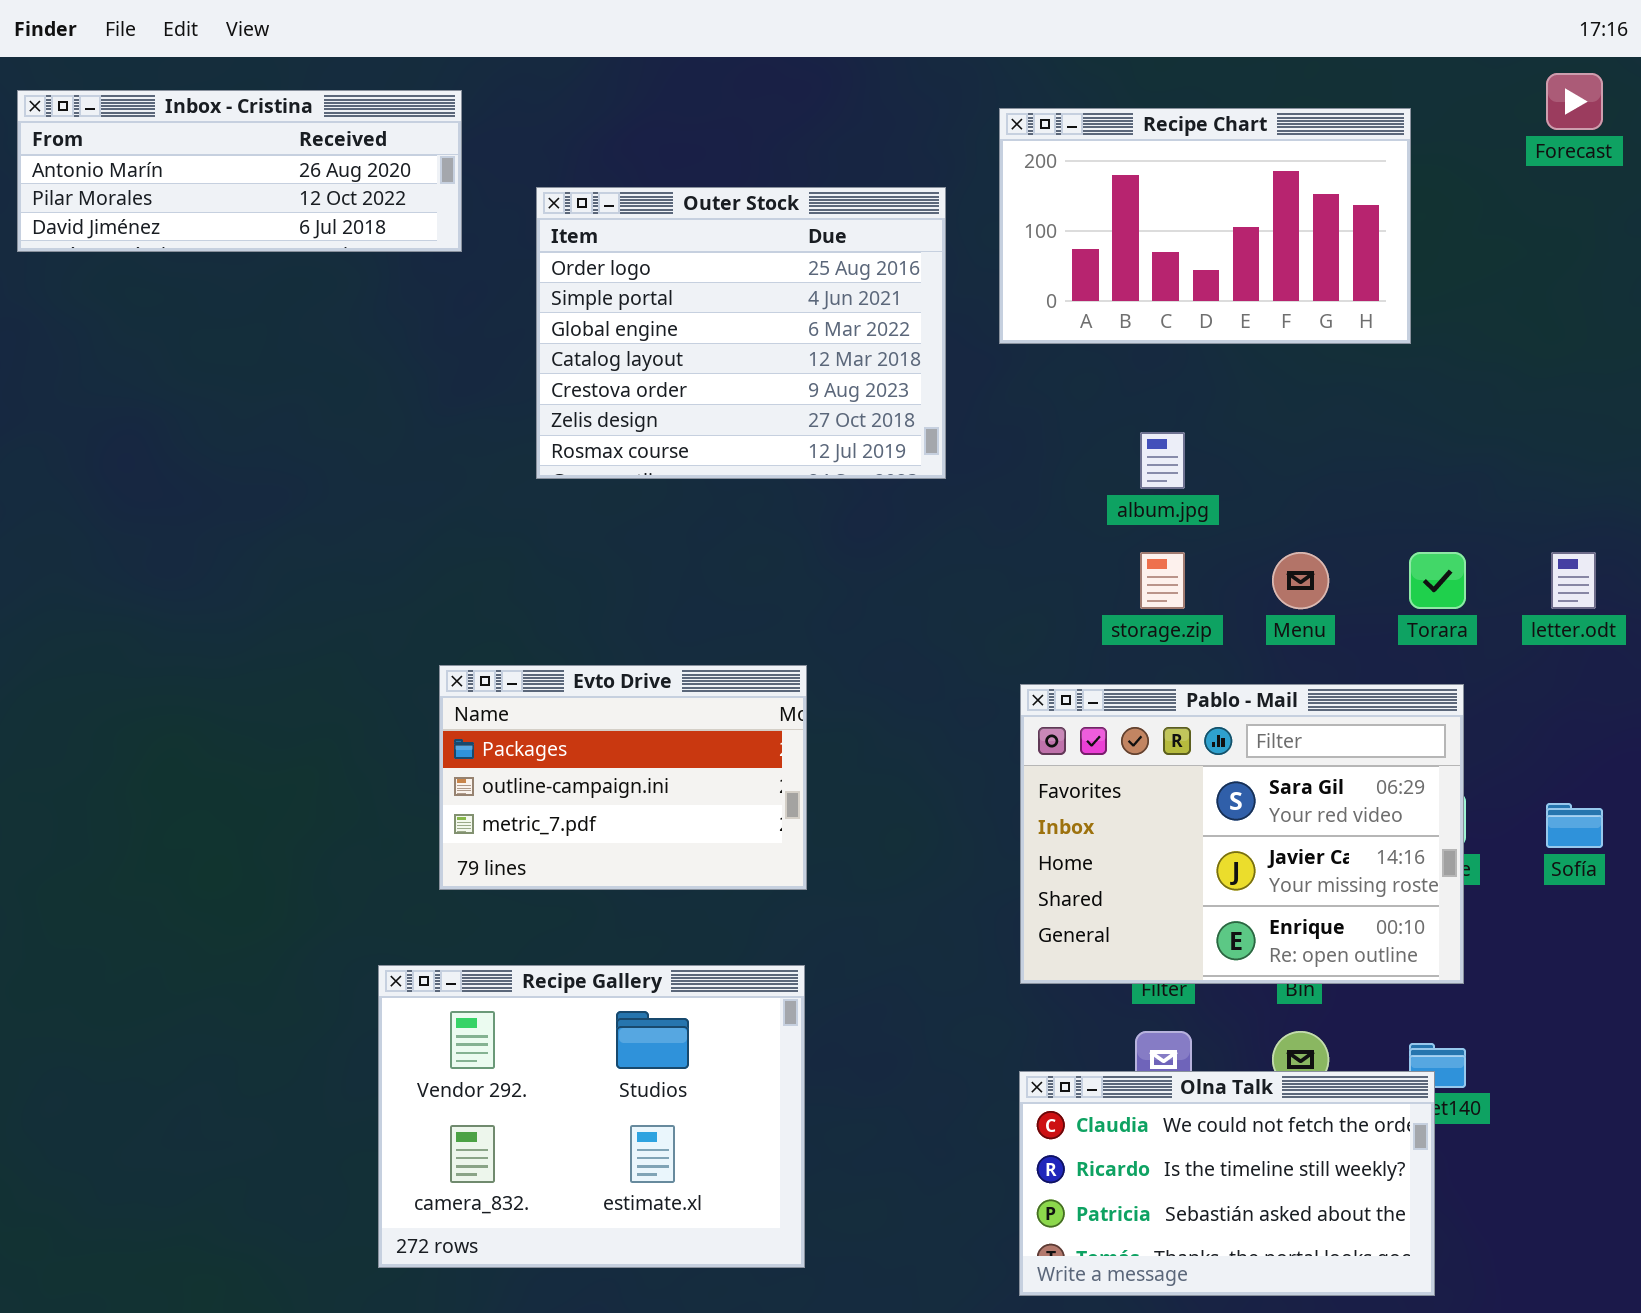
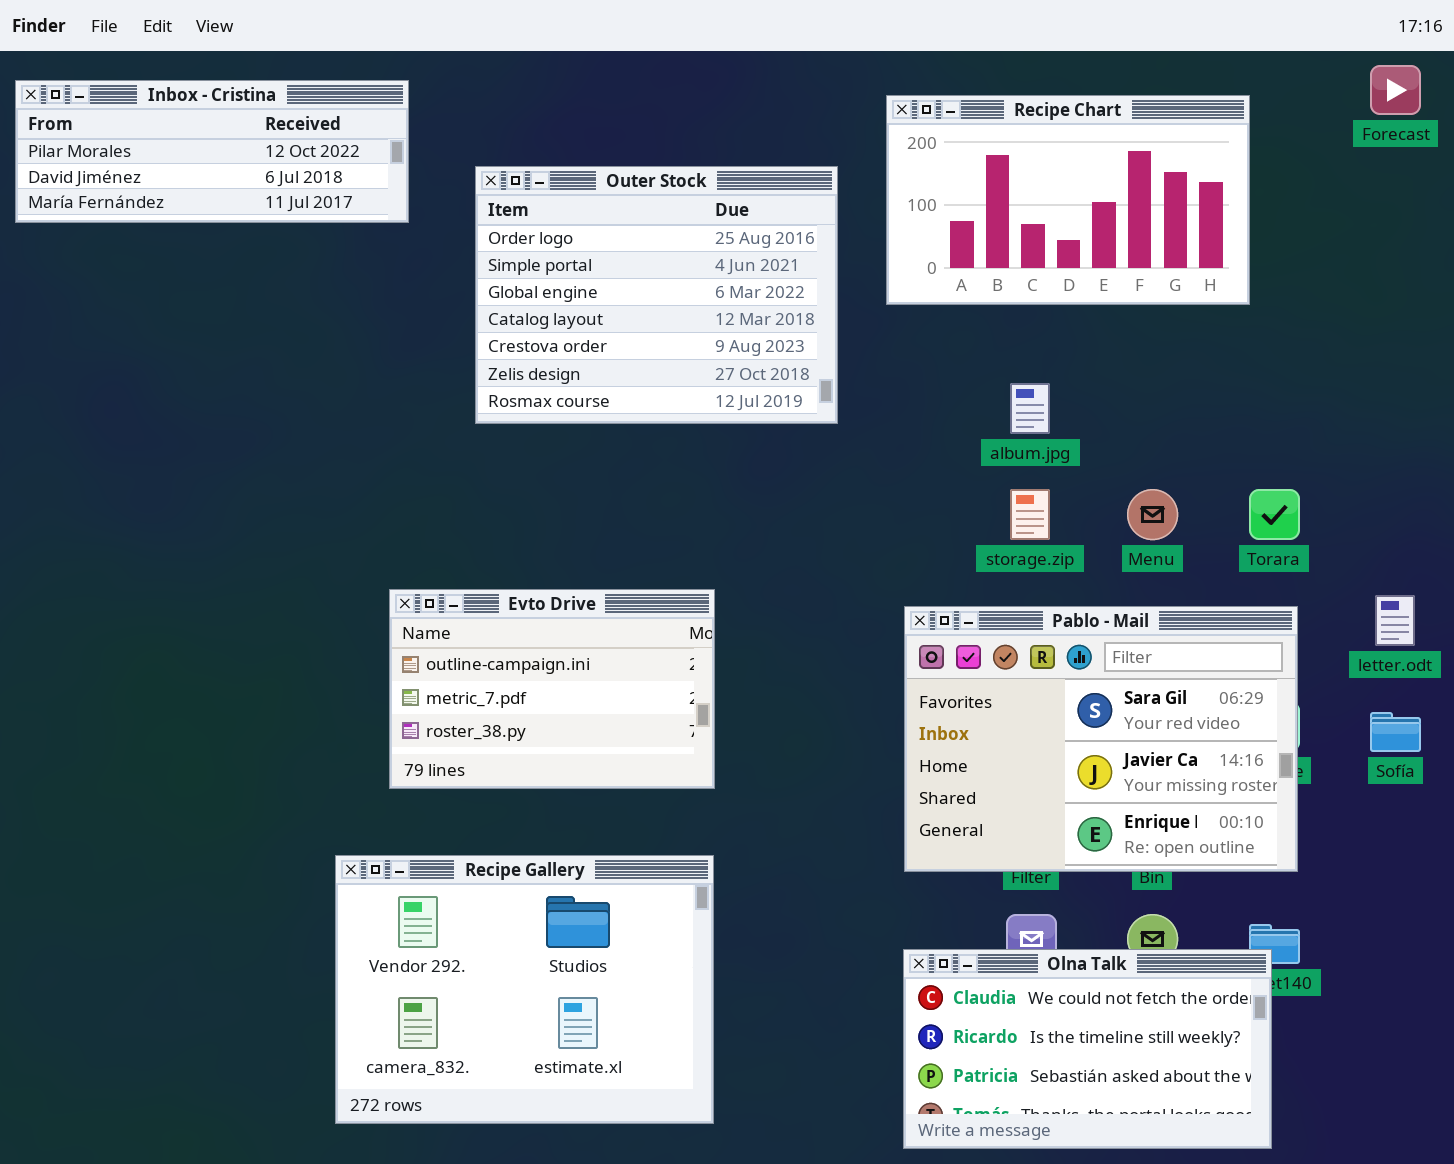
Inbox - Cristina: [17,90,462,252] -> [15,80,409,223], scrolled down 1 row
letter.odt: [1551,552,1596,609] -> [1375,595,1415,646], moved
Evto Drive: [439,665,807,890] -> [389,589,715,789], scrolled down 1 row

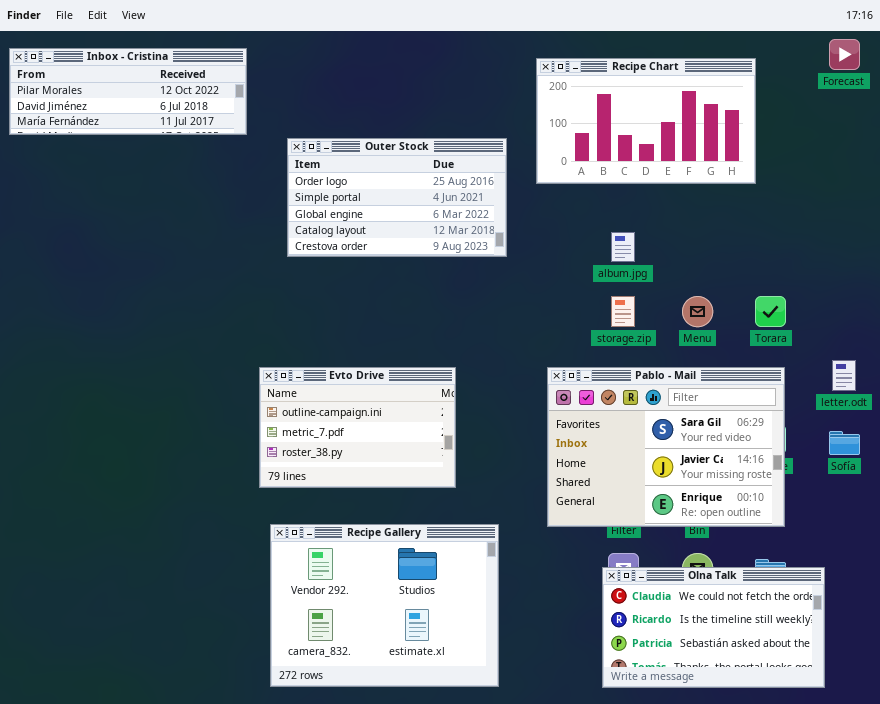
Outer Stock: [475,166,838,424] -> [287,138,507,257], resized
Evto Drive: [389,589,715,789] -> [259,367,456,488], moved
Recipe Gallery: [335,855,714,1124] -> [270,524,499,687], moved
Olna Talk: [903,949,1272,1149] -> [602,567,825,688], moved

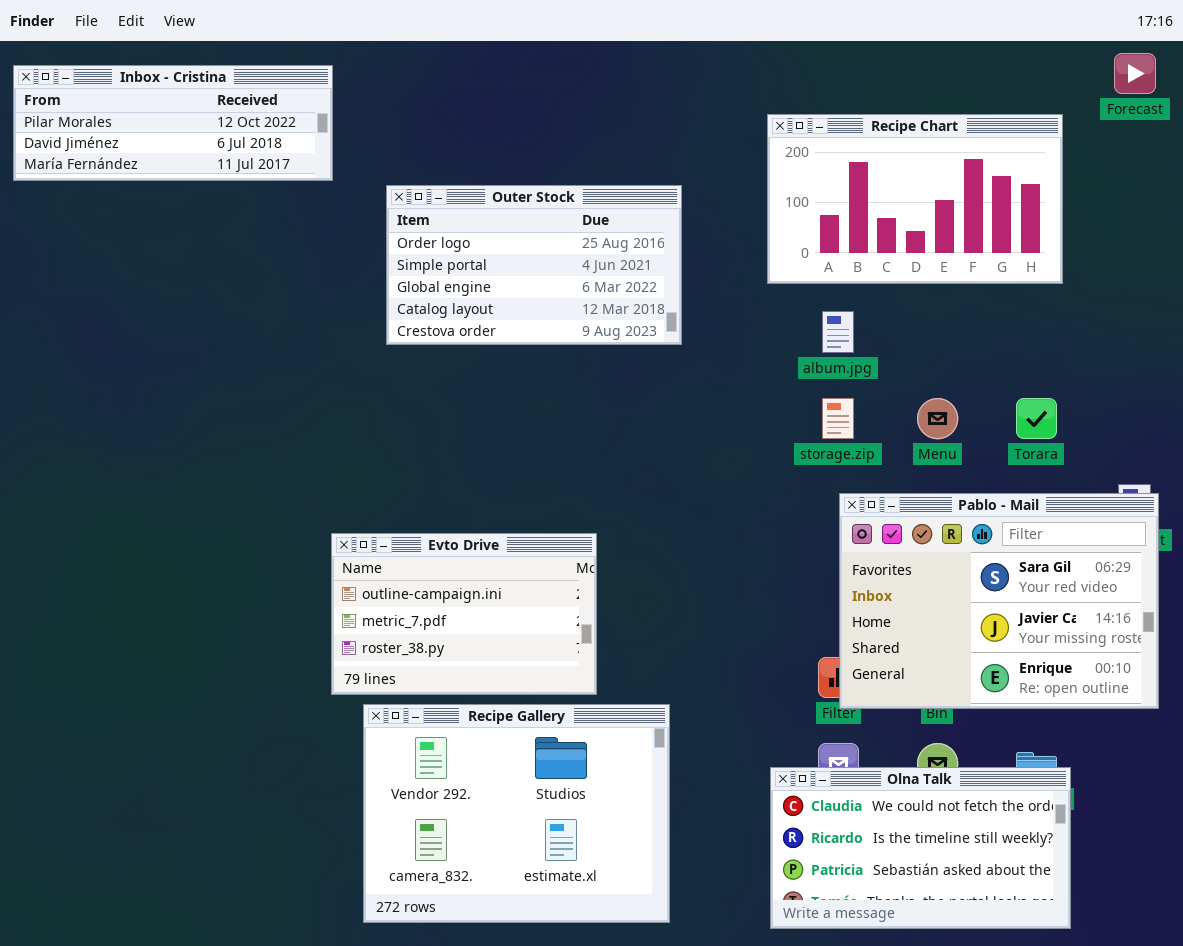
Recipe Chart: [536,58,756,184] -> [767,114,1063,284], moved
Pablo - Mail: [547,367,785,527] -> [839,493,1159,709], moved
Evto Drive: [259,367,456,488] -> [331,533,597,695], moved
Olna Talk: [602,567,825,688] -> [770,767,1071,929], moved

